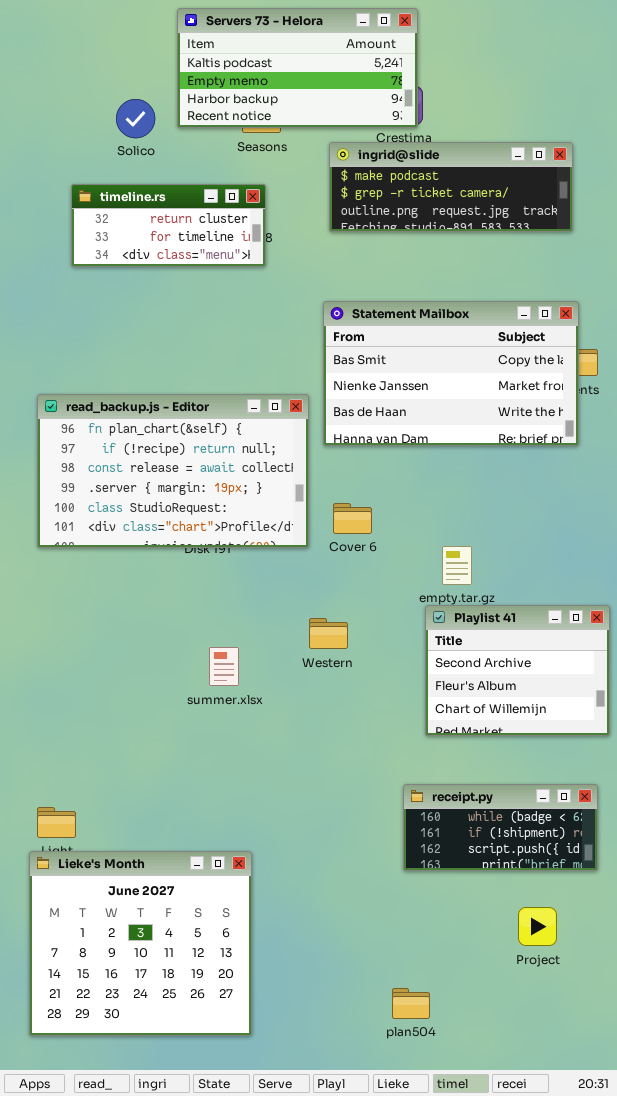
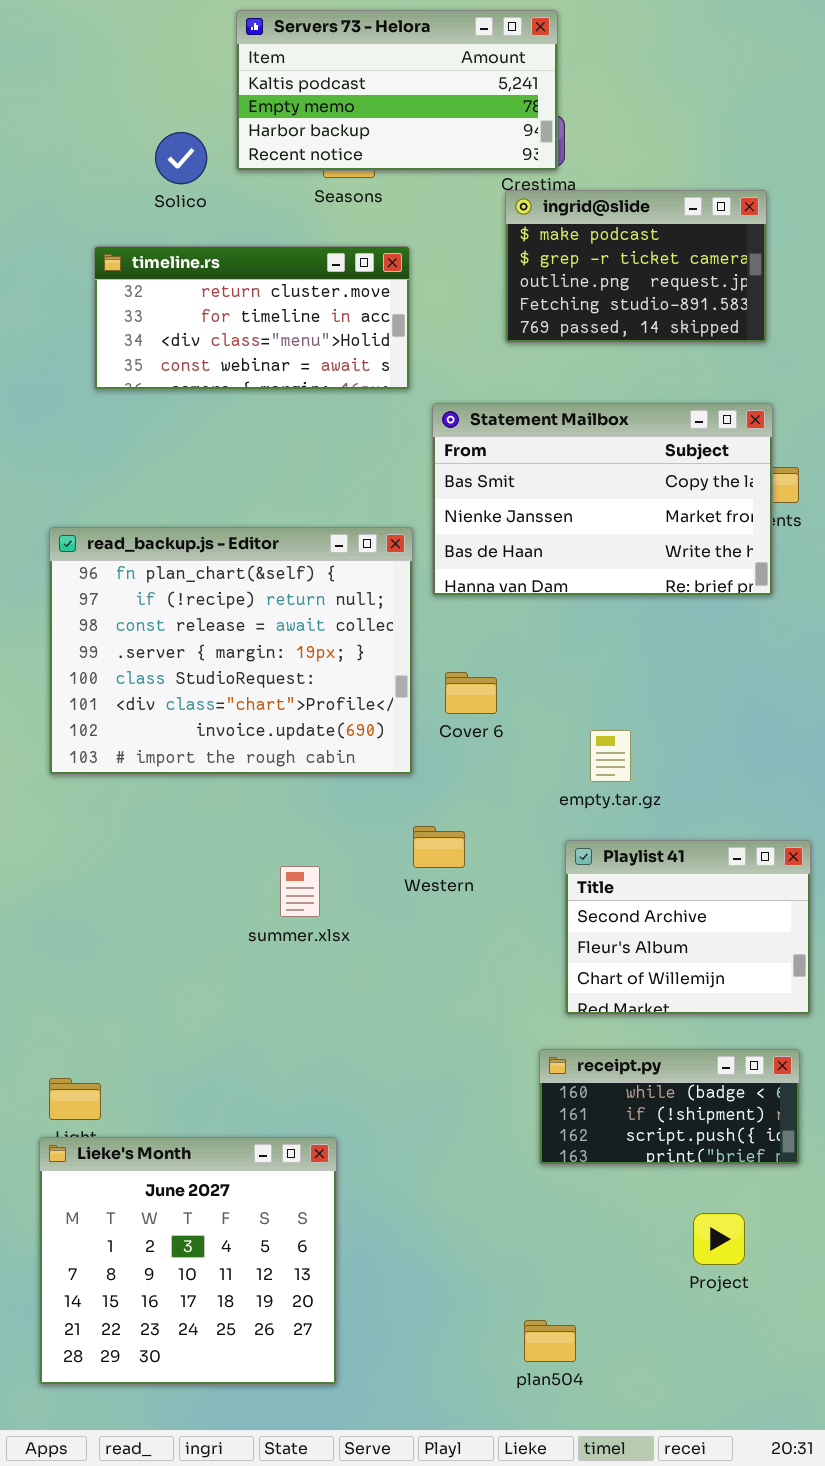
ingrid@slide: [329,142,573,232] -> [505,190,767,343], resized
timeline.rs: [71,184,266,267] -> [94,246,410,390], resized
read_backup.js - Editor: [37,394,309,548] -> [49,527,413,775], resized
Playlist 41: [425,605,610,736] -> [565,840,811,1015], moved

